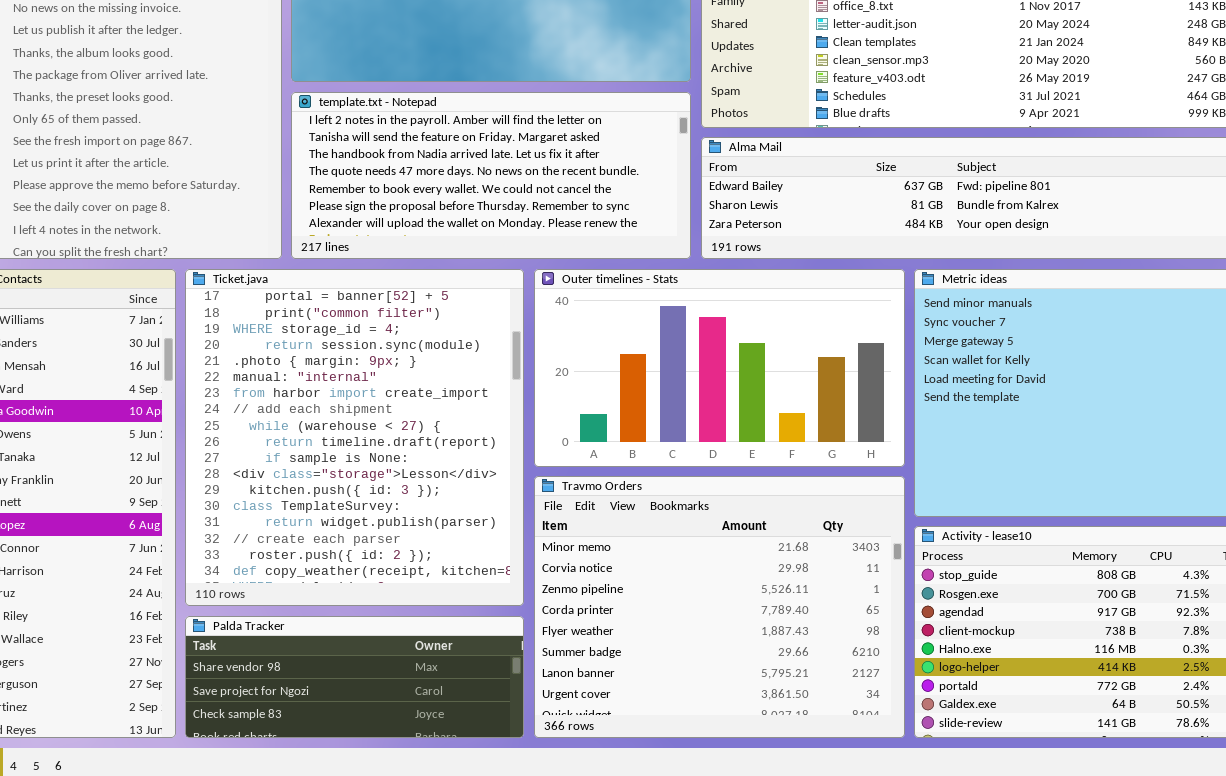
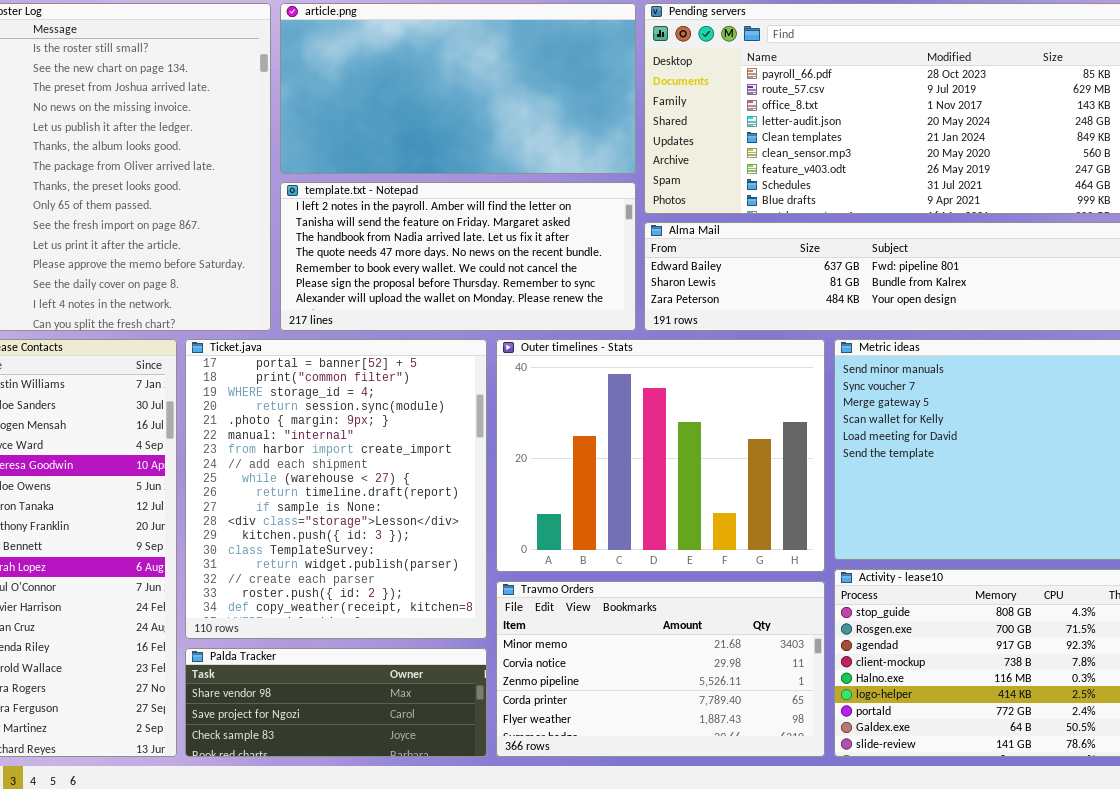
Outer timelines - Stats: [534,269,905,467] -> [496,339,825,572], resized
Travmo Orders: [534,476,905,738] -> [496,581,825,757], resized

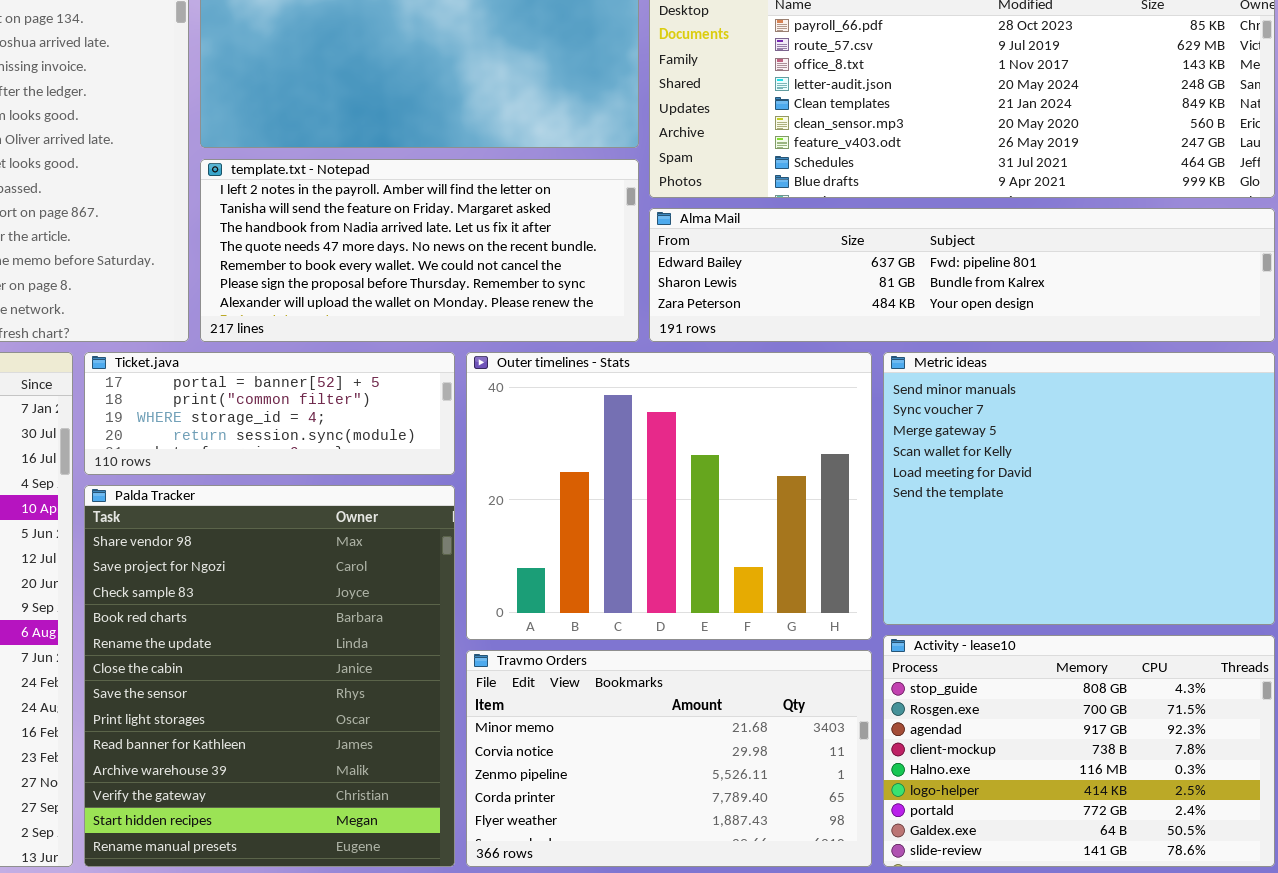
Ticket.java: [185,339,487,639] -> [84,352,455,475], resized
Palda Tracker: [185,648,487,757] -> [84,485,455,867], resized

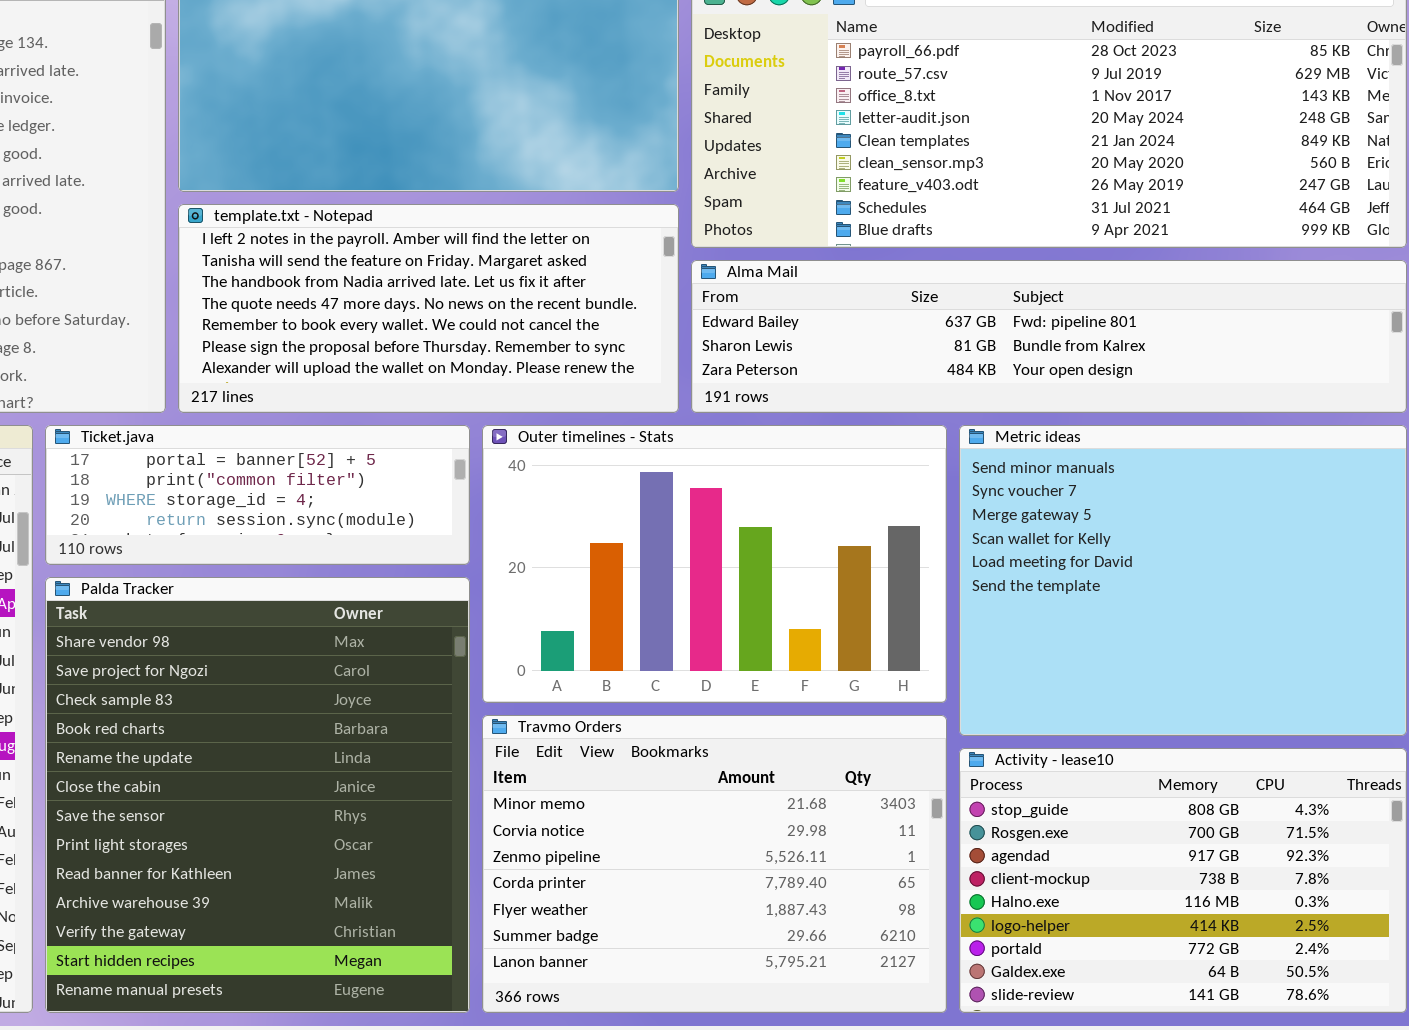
Outer timelines - Stats: [466,352,872,640] -> [482,425,947,703], resized
Travmo Orders: [466,650,872,867] -> [482,715,947,1013], resized

